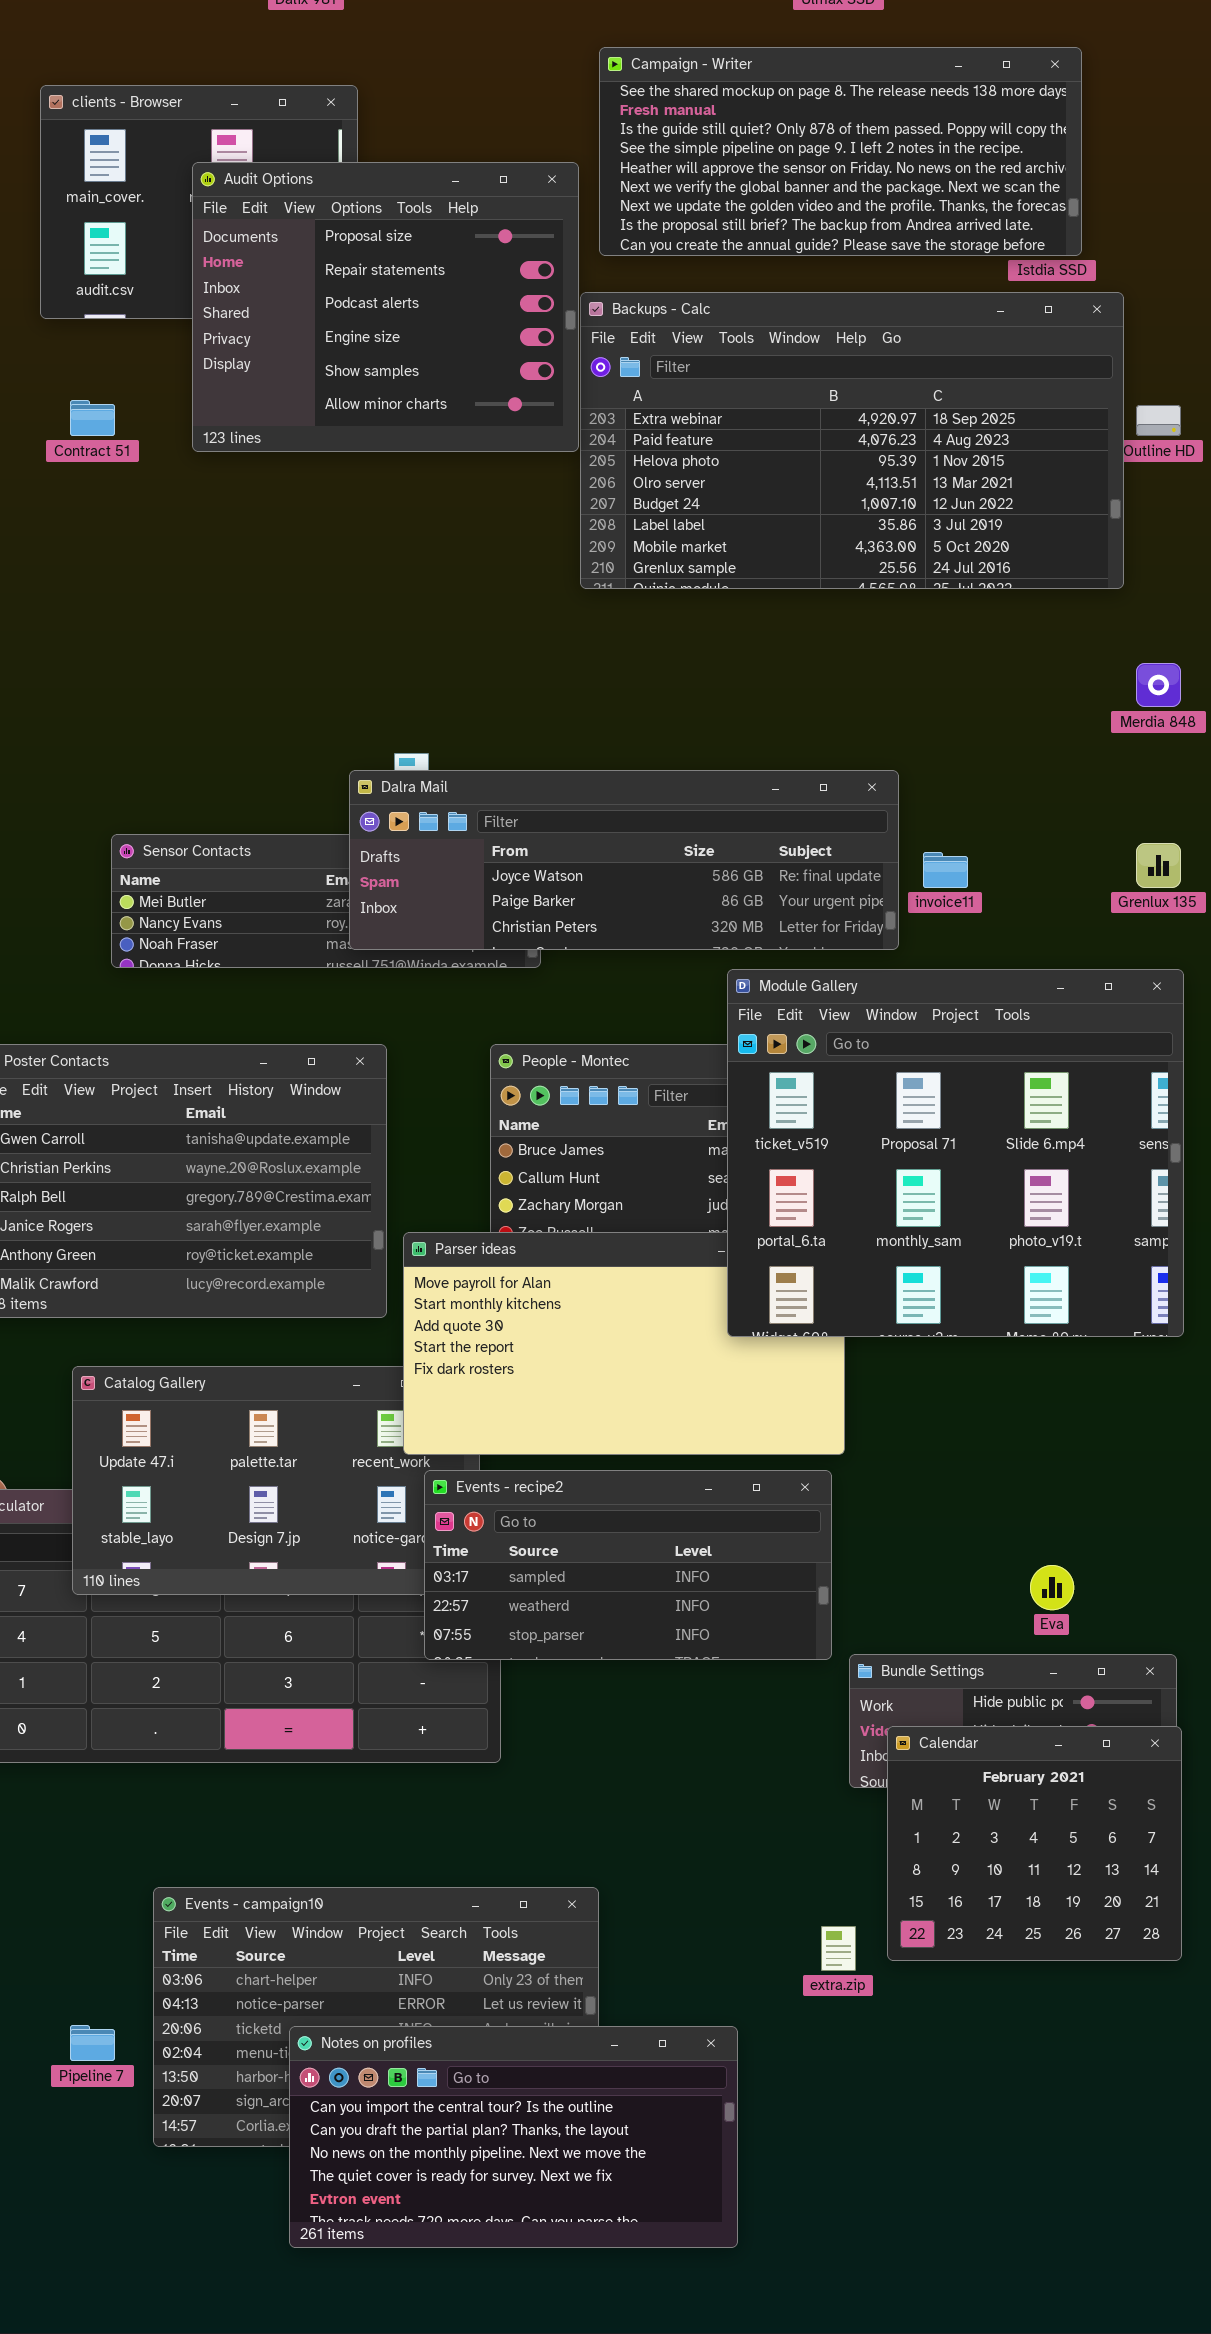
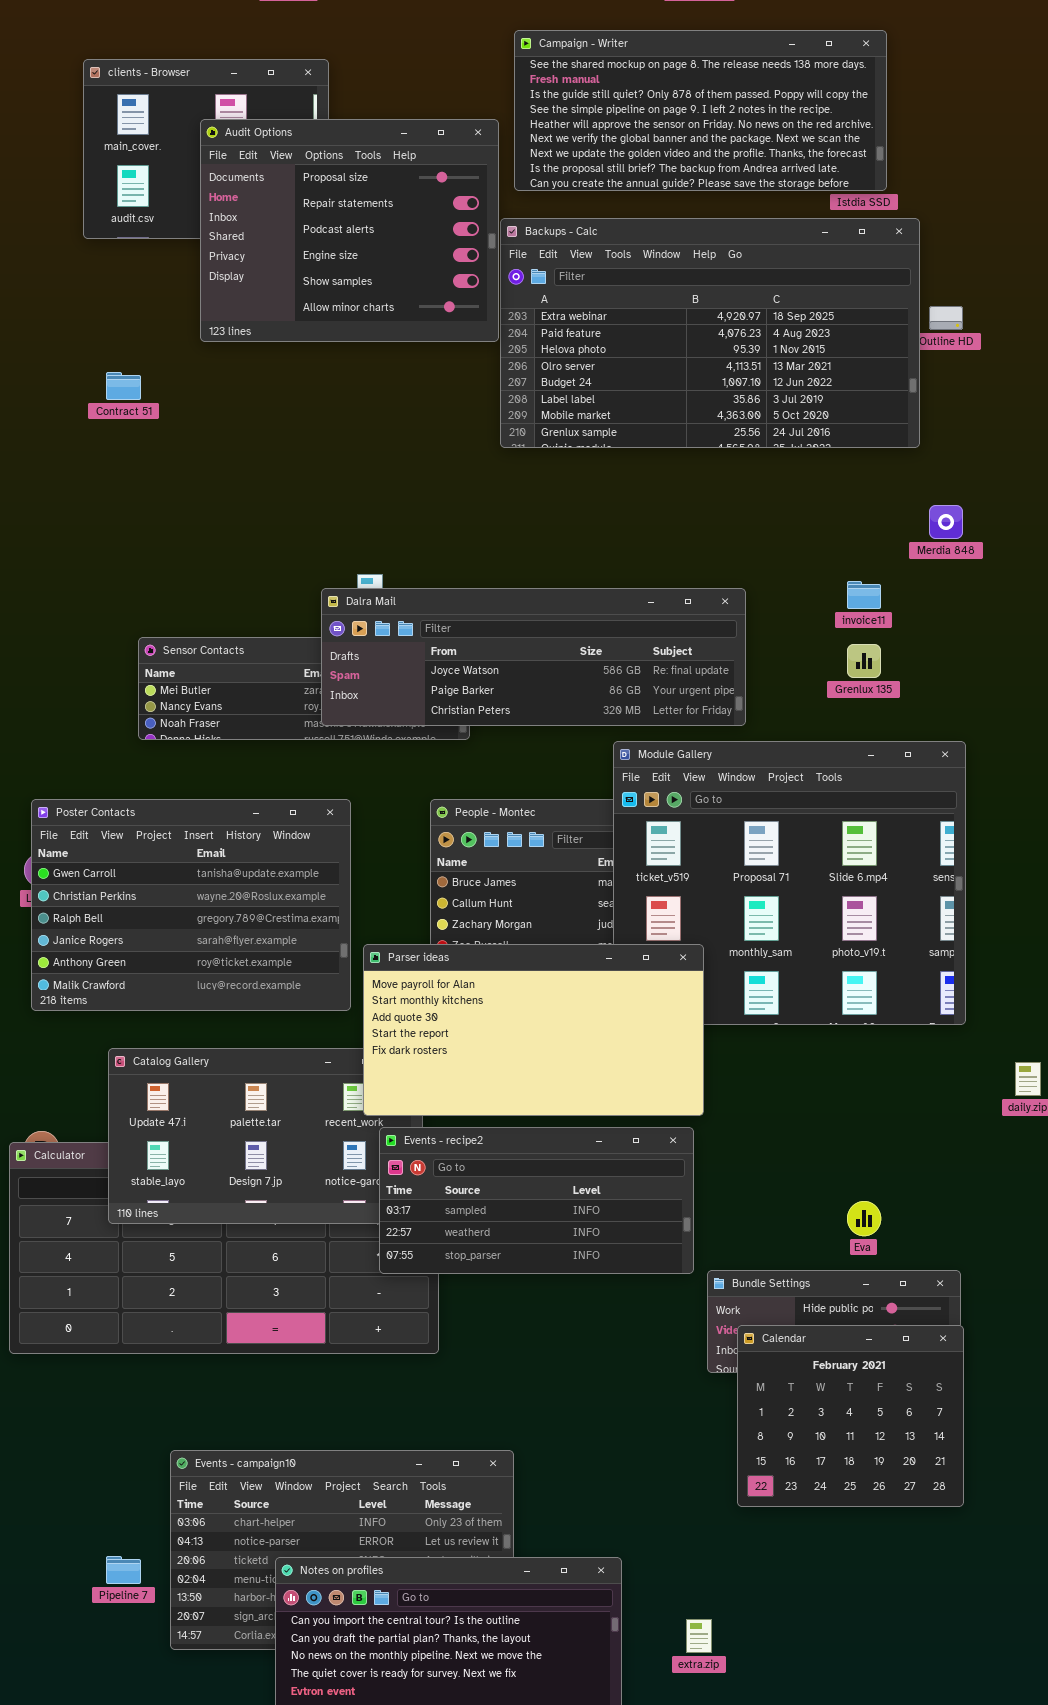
Contract 51: [70,400,115,436] -> [106,372,141,400], moved
Grenlux 135: [1136,843,1181,888] -> [847,644,881,678], moved
invoice11: [923,852,968,888] -> [847,581,881,609], moved
Parser ideas: [403,1232,845,1455] -> [363,944,704,1116], raised
extra.zip: [821,1926,856,1971] -> [686,1619,712,1653], moved

